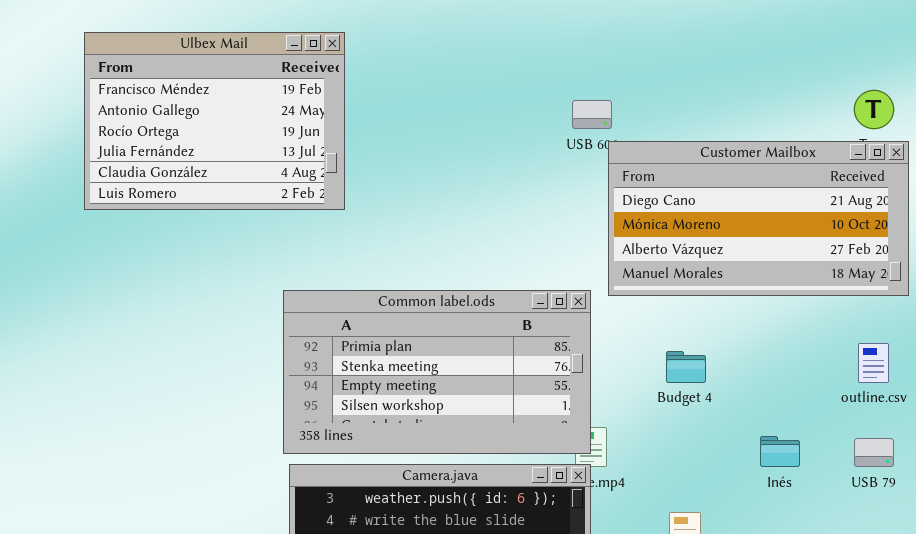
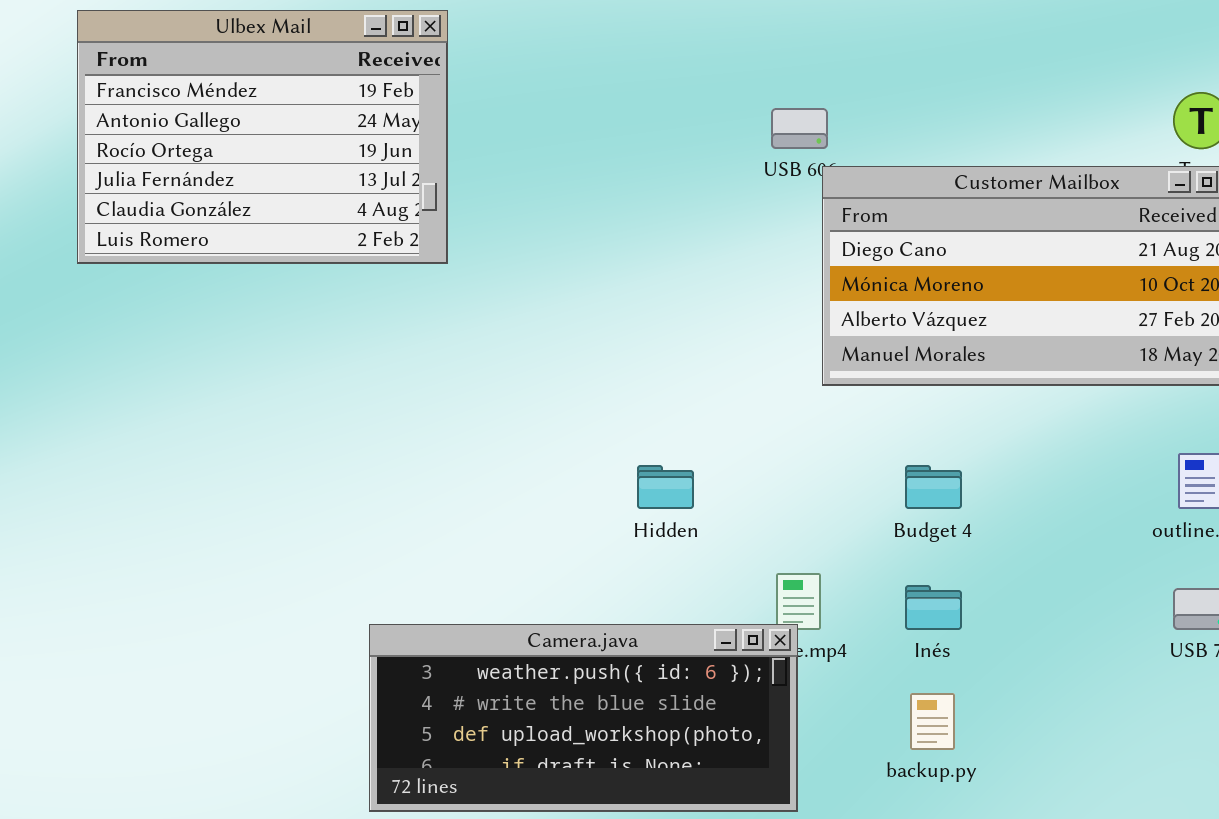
Common label.ods: [283,290,591,454] -> none, closed
Inés: [760,436,800,467] -> [905,585,962,630], moved

